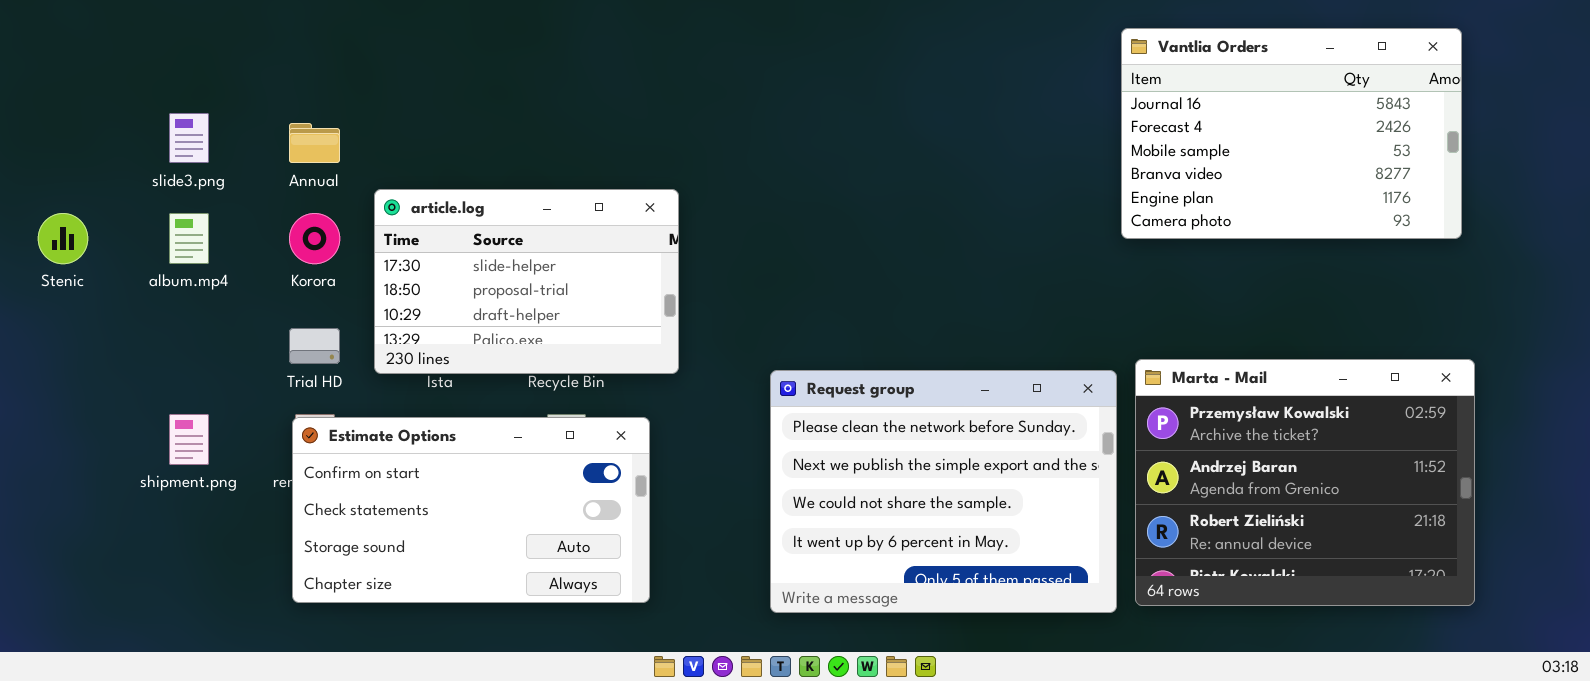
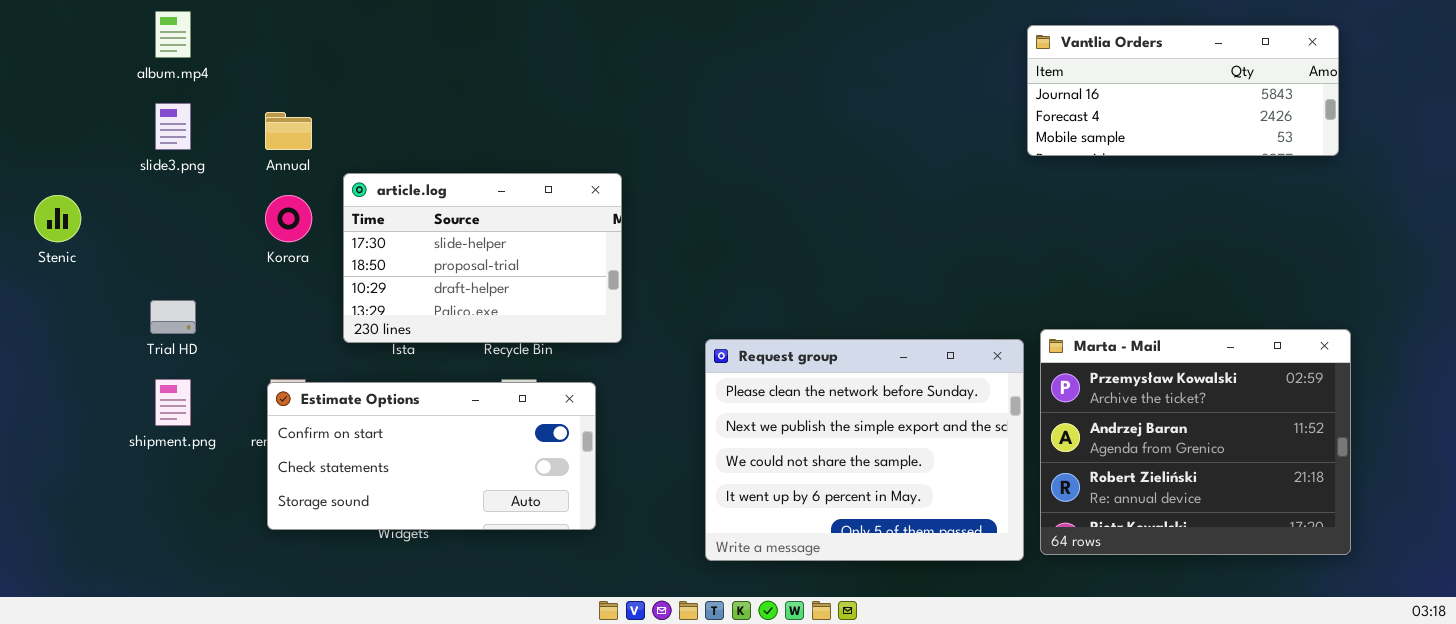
Vantlia Orders: [1121,28,1462,239] -> [1027,25,1339,156], resized
album.mp4: [169,213,209,264] -> [155,11,191,58], moved
Trial HD: [289,328,340,364] -> [150,300,196,334], moved
Estimate Options: [292,417,650,603] -> [267,382,596,530], resized

